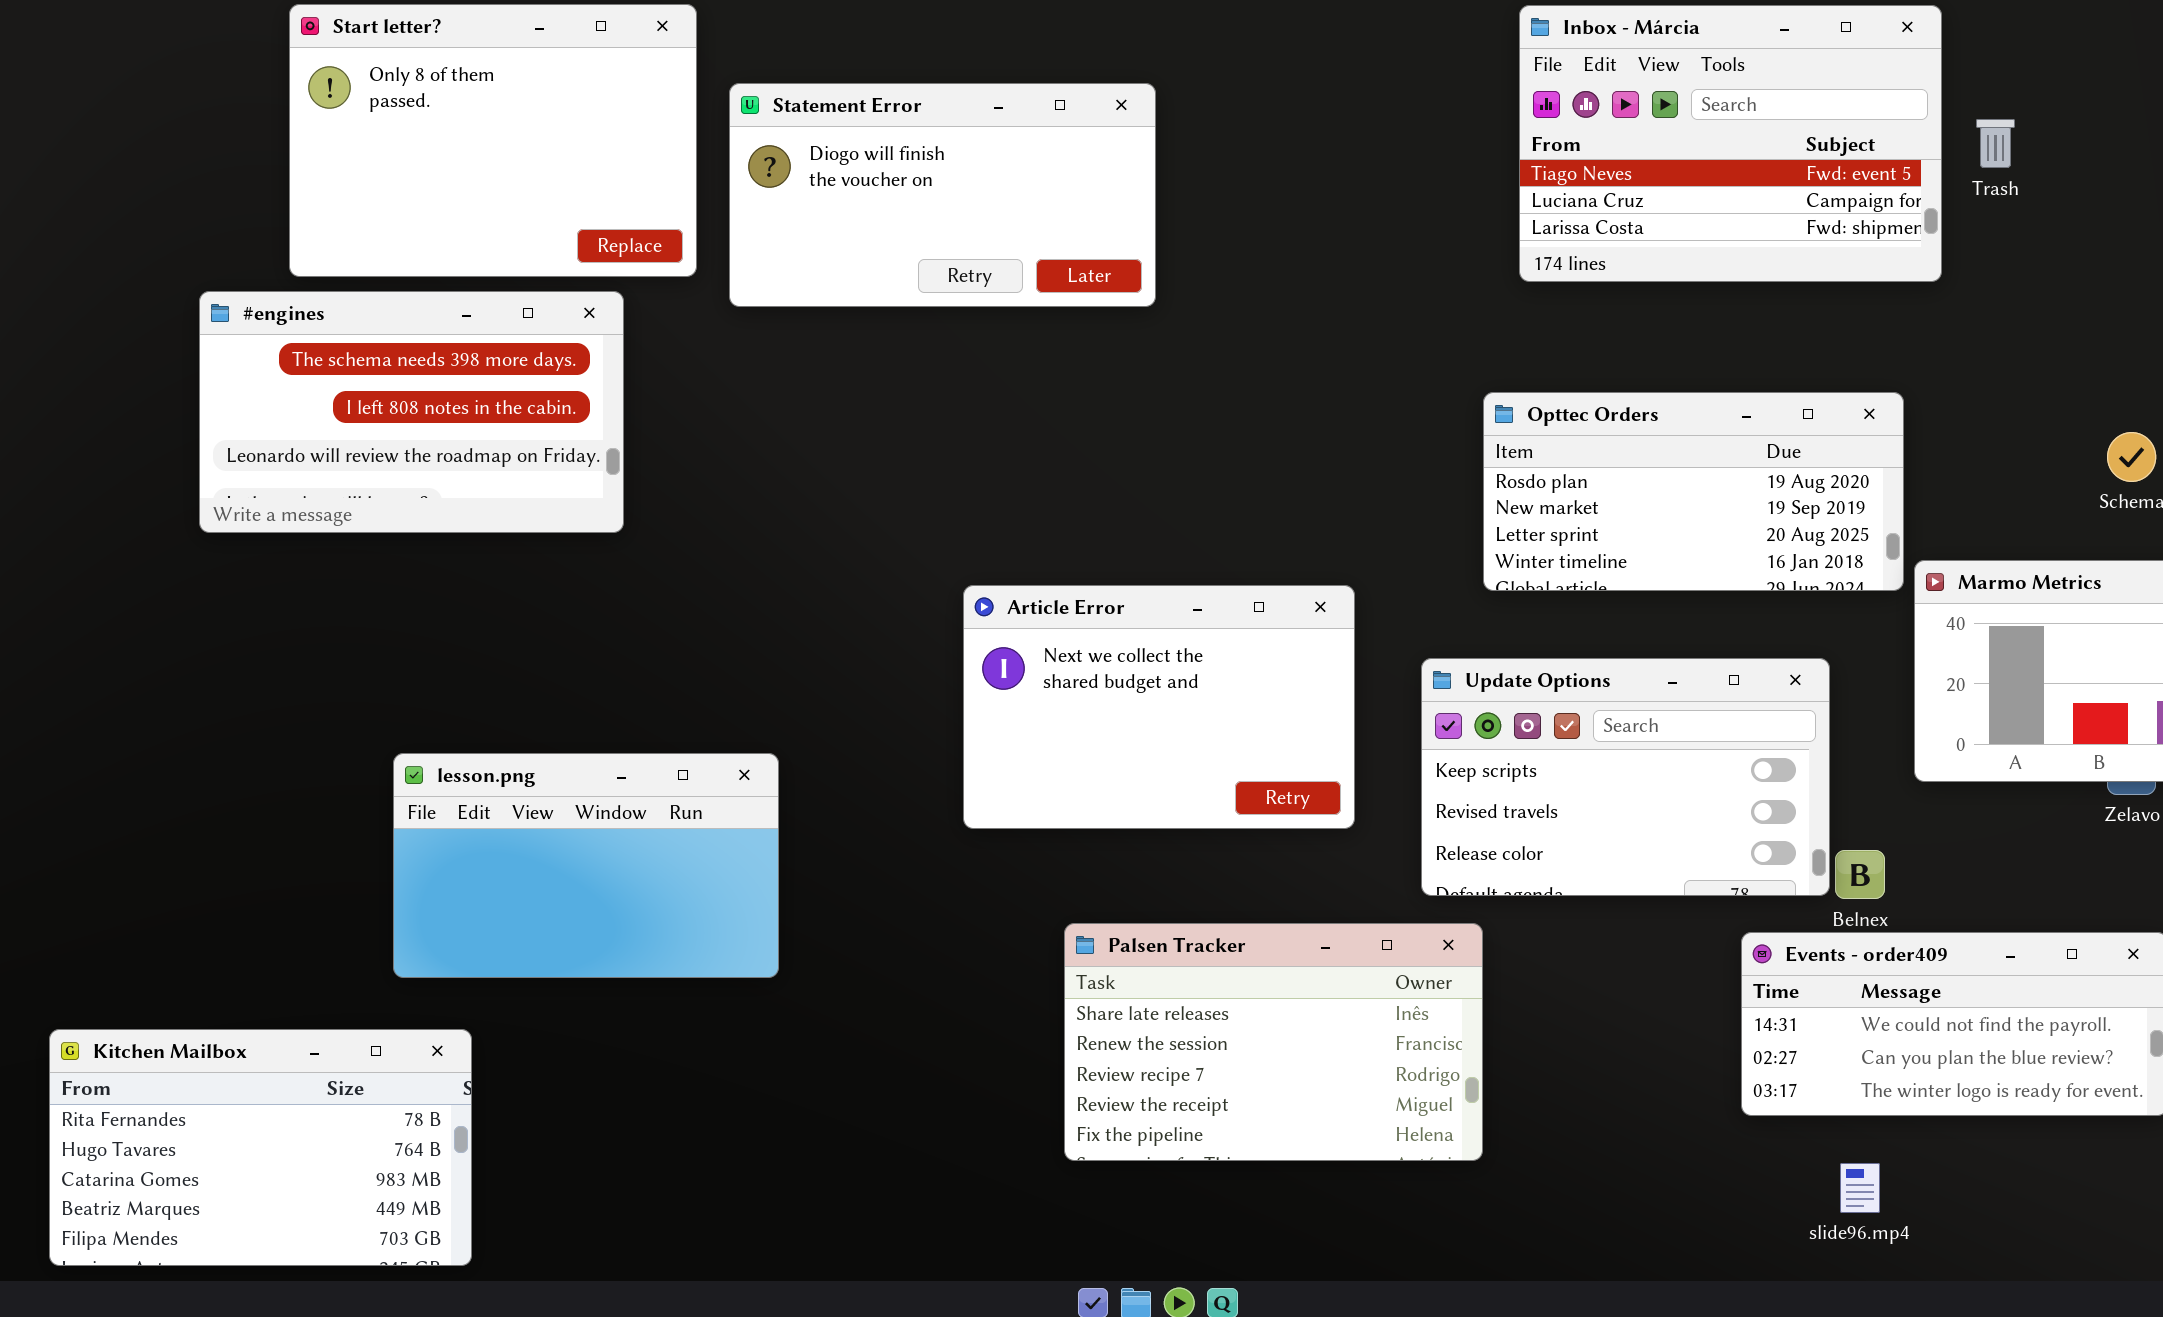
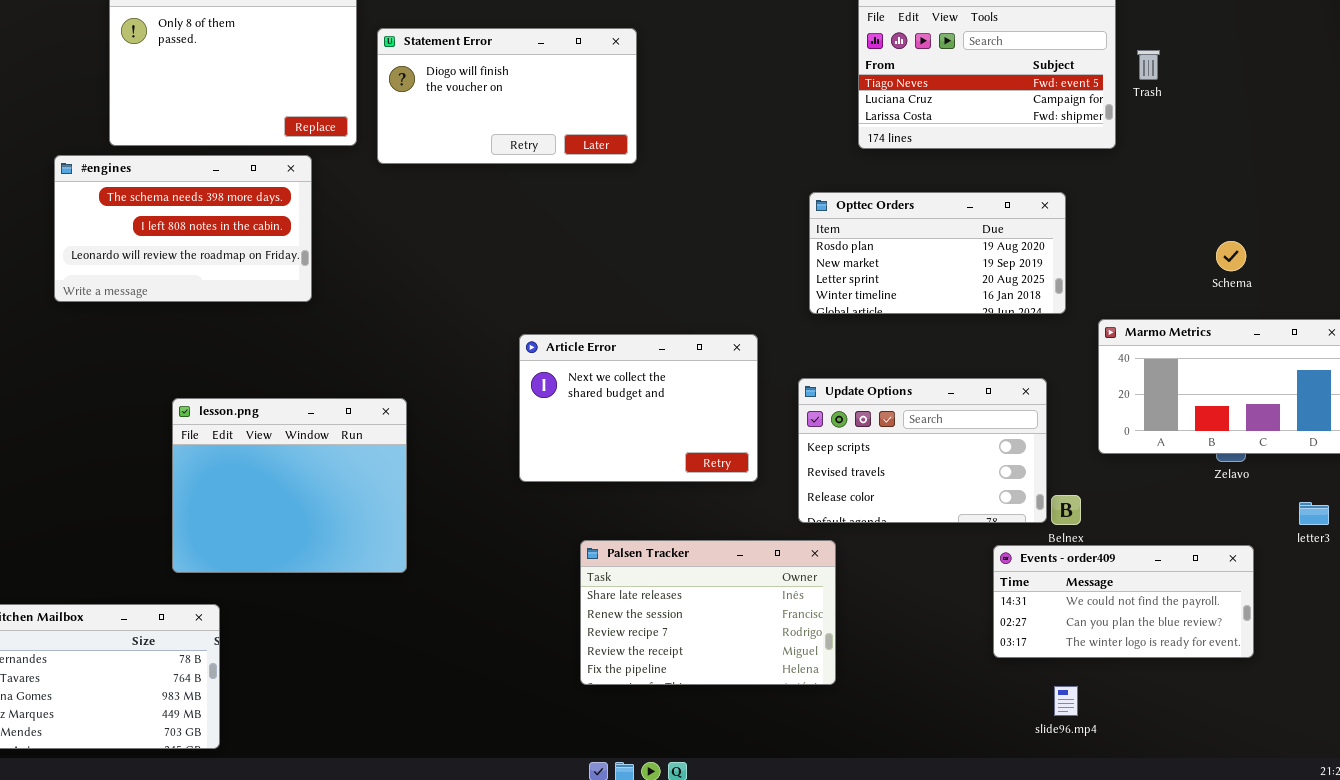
Opttec Orders: [1483,392,1904,591] -> [809,192,1066,314], moved
lesson.png: [393,753,779,978] -> [172,398,407,573], resized

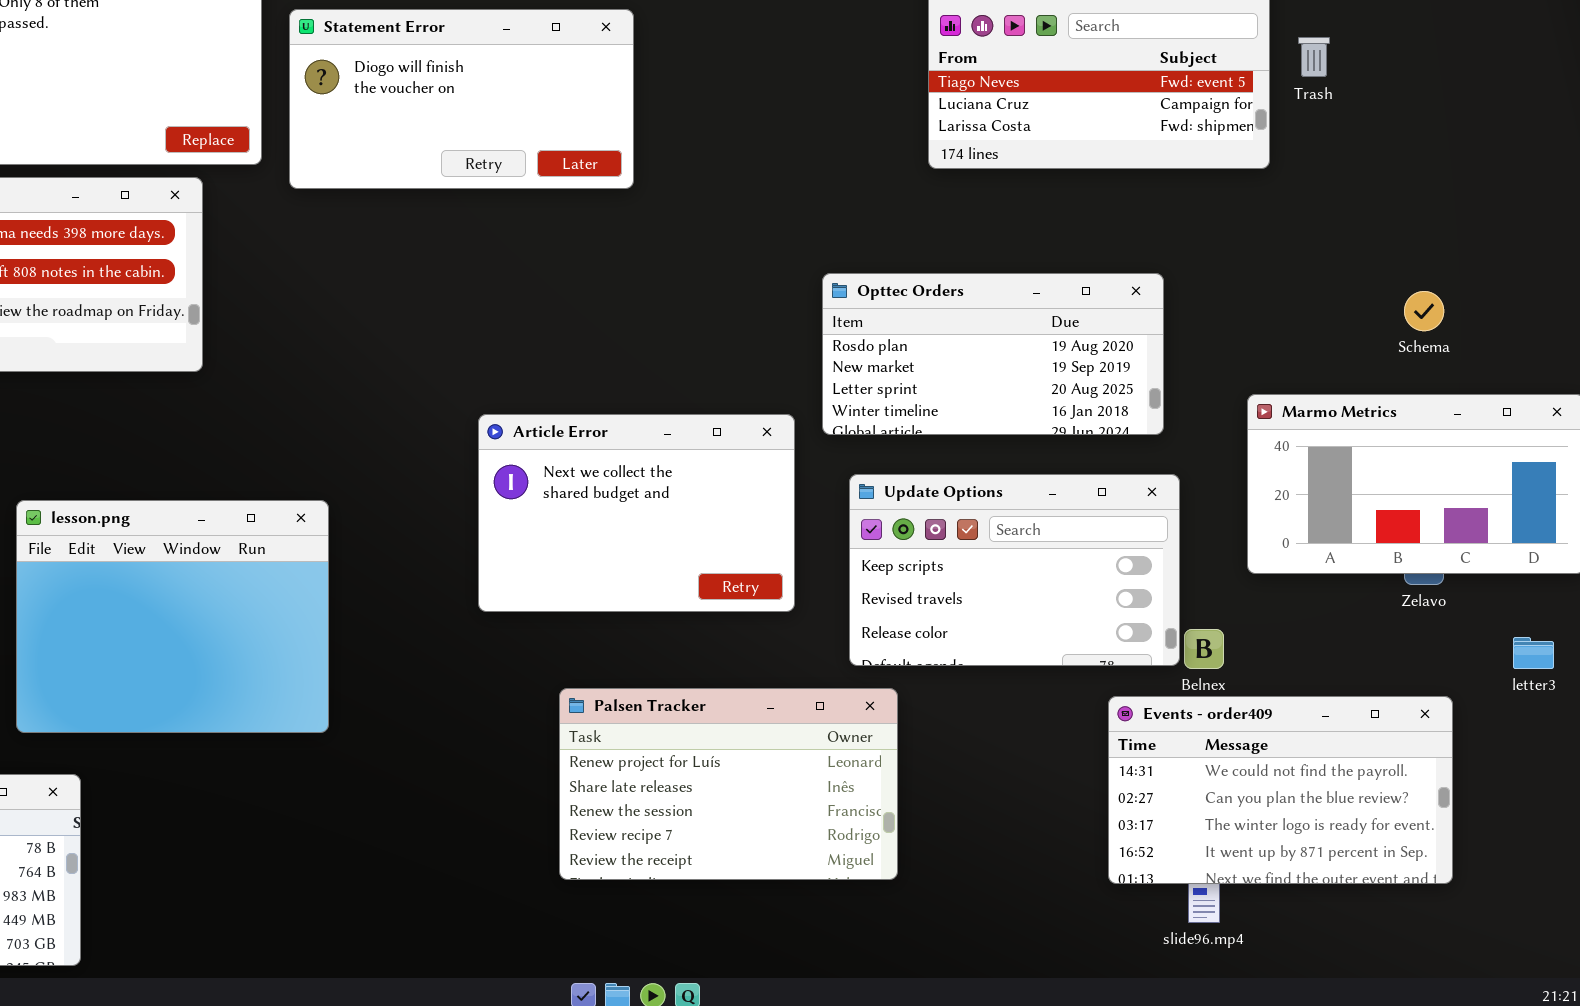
Opttec Orders: [809,192,1066,314] -> [822,273,1164,435], moved
Palsen Tracker: [580,540,836,685] -> [559,688,898,880], scrolled up 1 row
Events - order409: [993,545,1254,658] -> [1108,696,1453,884], resized

